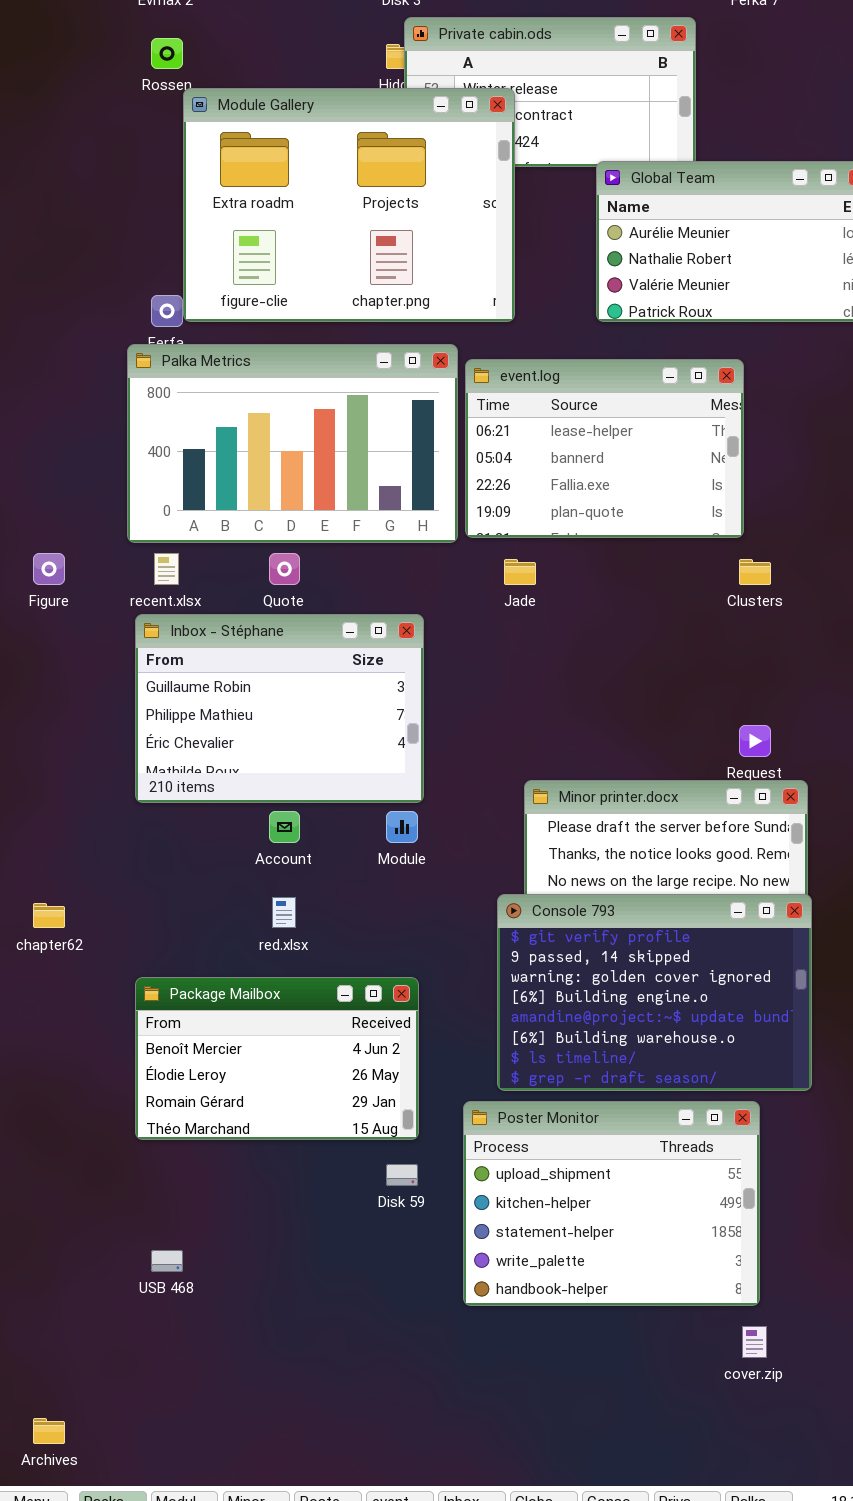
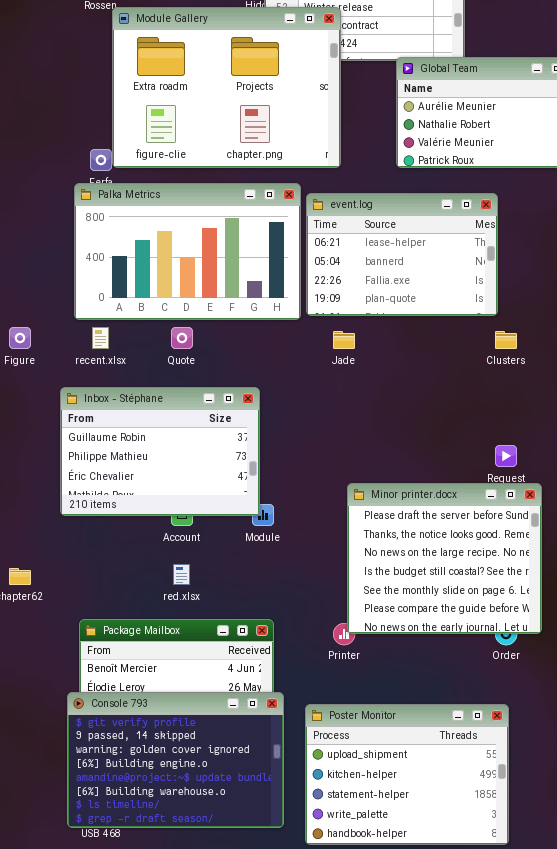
Inbox - Stéphane: [135,614,424,803] -> [60,387,260,516], moved
Console 793: [497,894,812,1091] -> [67,692,284,828], moved

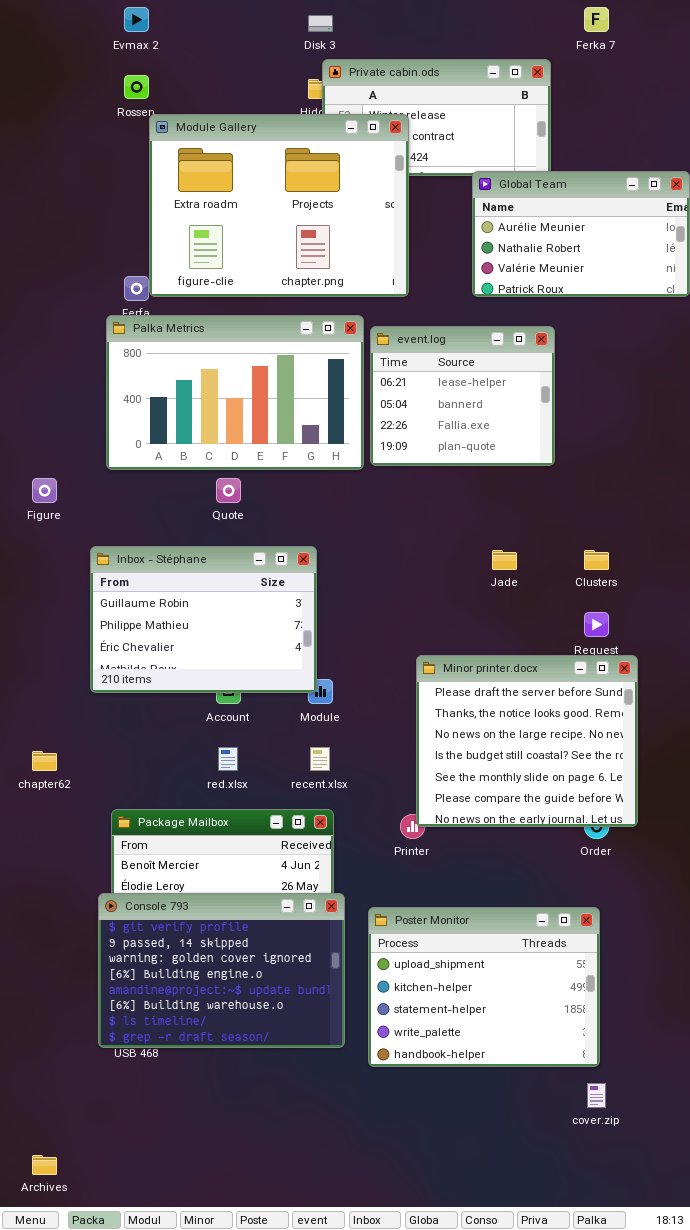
event.log: [306,193,498,316] -> [370,326,555,466], resized
recent.xlsx: [92,327,109,349] -> [310,747,330,771], moved
Jade: [333,331,355,349] -> [492,550,517,570], moved
Clusters: [495,331,517,349] -> [584,550,609,570], moved

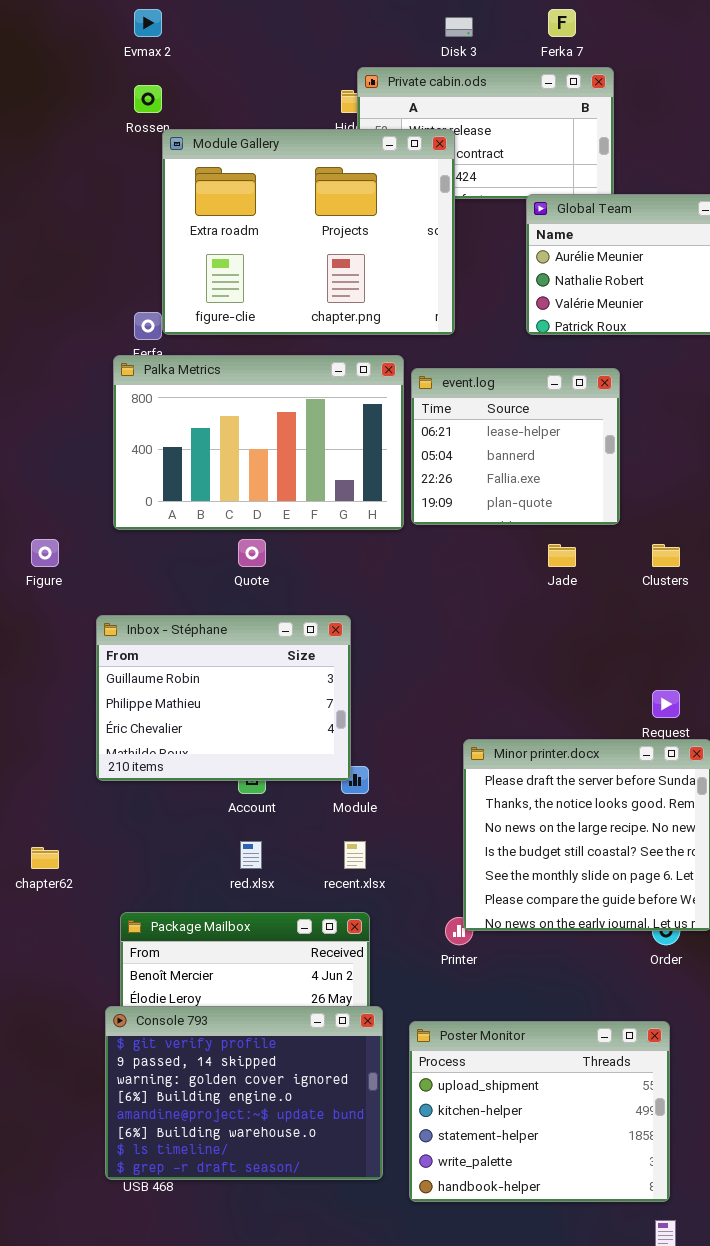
Ferka 7: [584,7,609,32] -> [548,9,576,37], moved
Disk 3: [308,15,333,32] -> [445,17,473,37], moved
Jade: [492,550,517,570] -> [548,544,576,567], moved
Clusters: [584,550,609,570] -> [652,544,680,567], moved

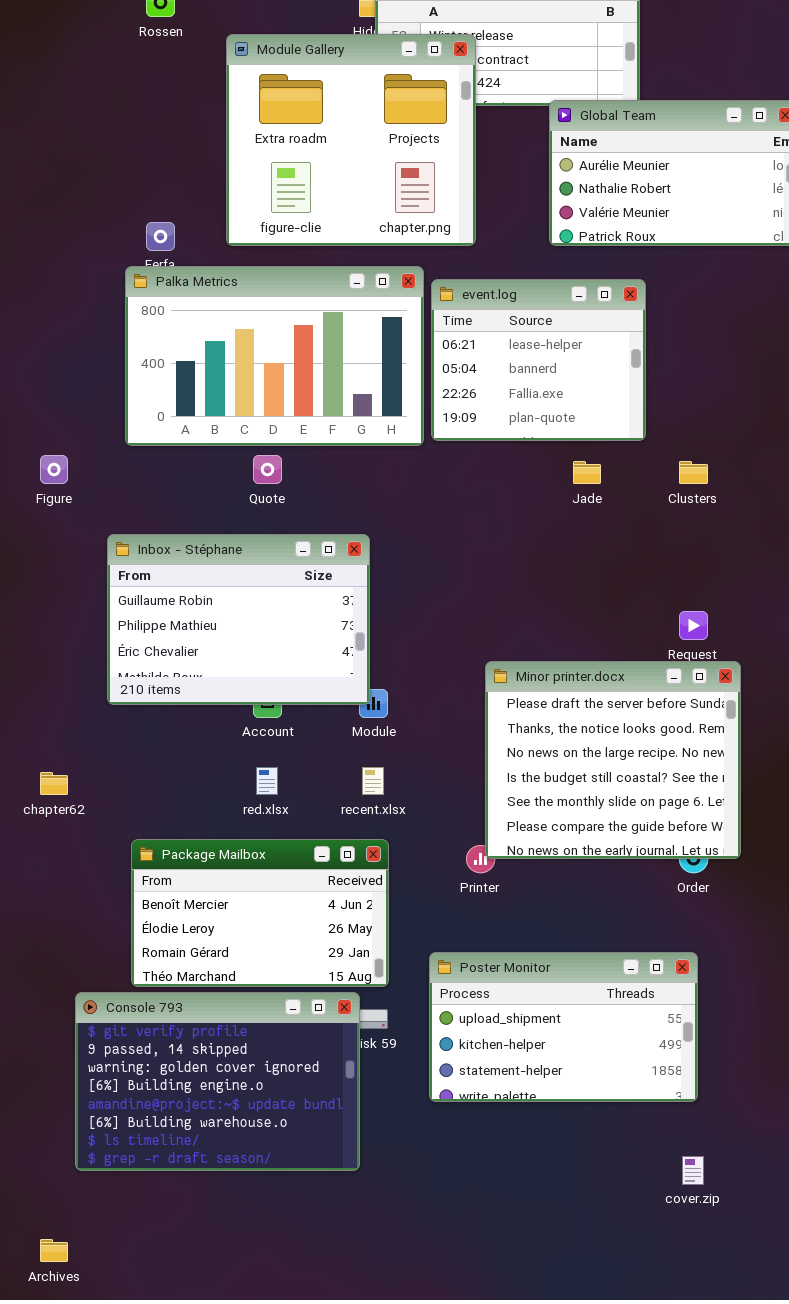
Module Gallery: [162,129,455,335] -> [226,34,476,246], resized
Console 793: [105,1006,383,1180] -> [75,992,360,1171], moved
Poster Monitor: [409,1021,670,1202] -> [429,952,698,1102], resized

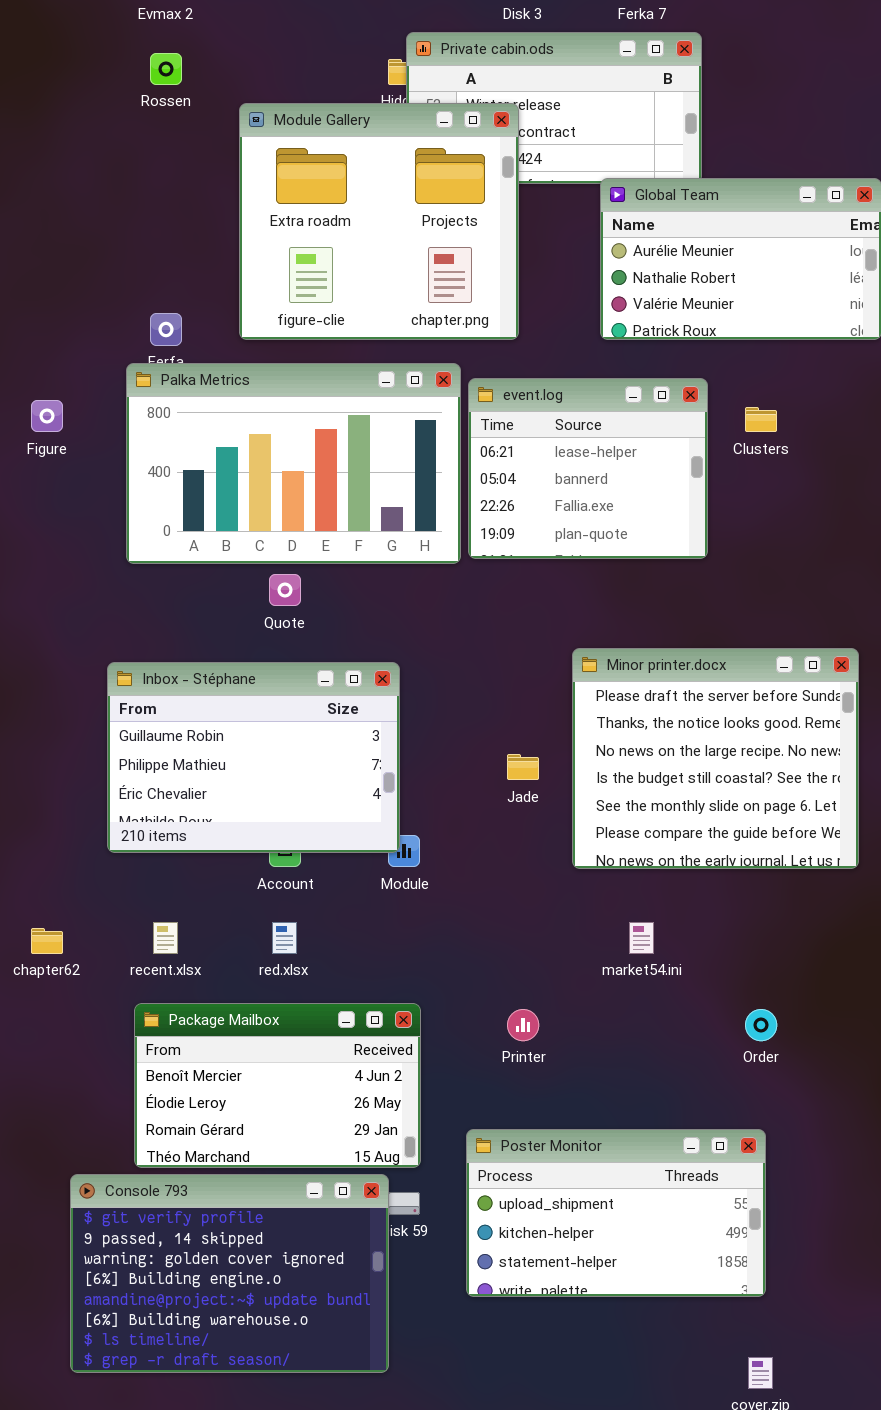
Figure: [40,455,68,484] -> [31,400,63,432], moved
Jade: [573,461,601,484] -> [507,754,539,780], moved
Clusters: [679,461,708,484] -> [745,407,777,432], moved
Minor printer.docx: [485,661,741,859] -> [572,648,859,869], moved
recent.xlsx: [362,767,384,795] -> [153,922,178,954], moved

